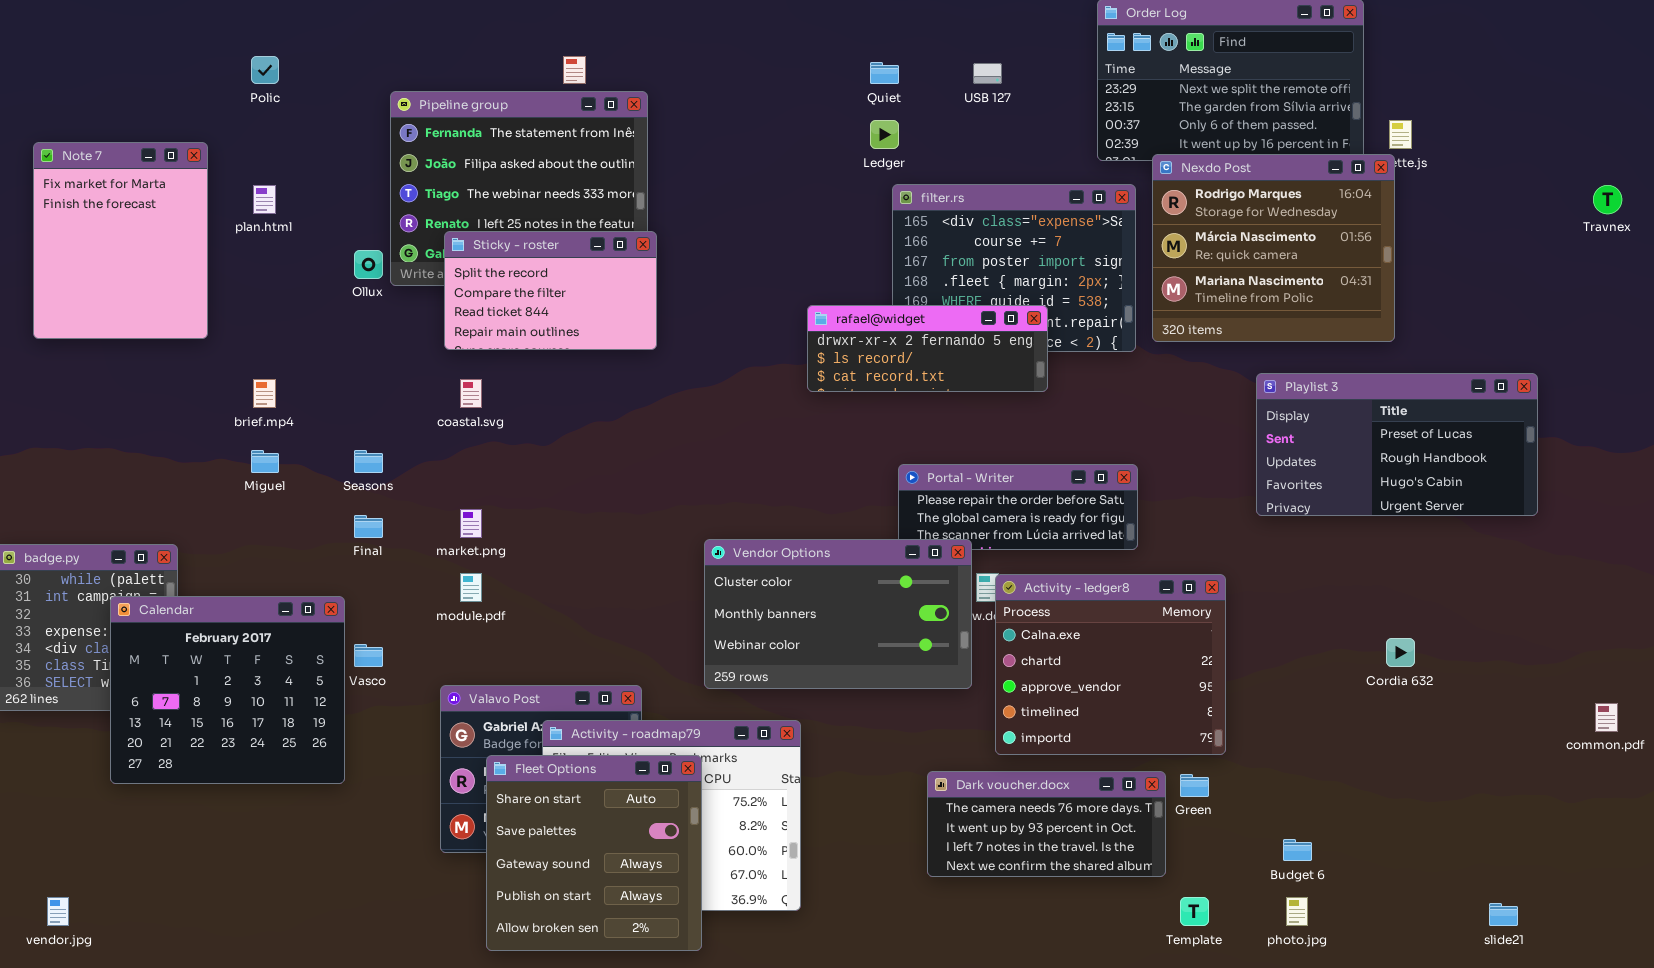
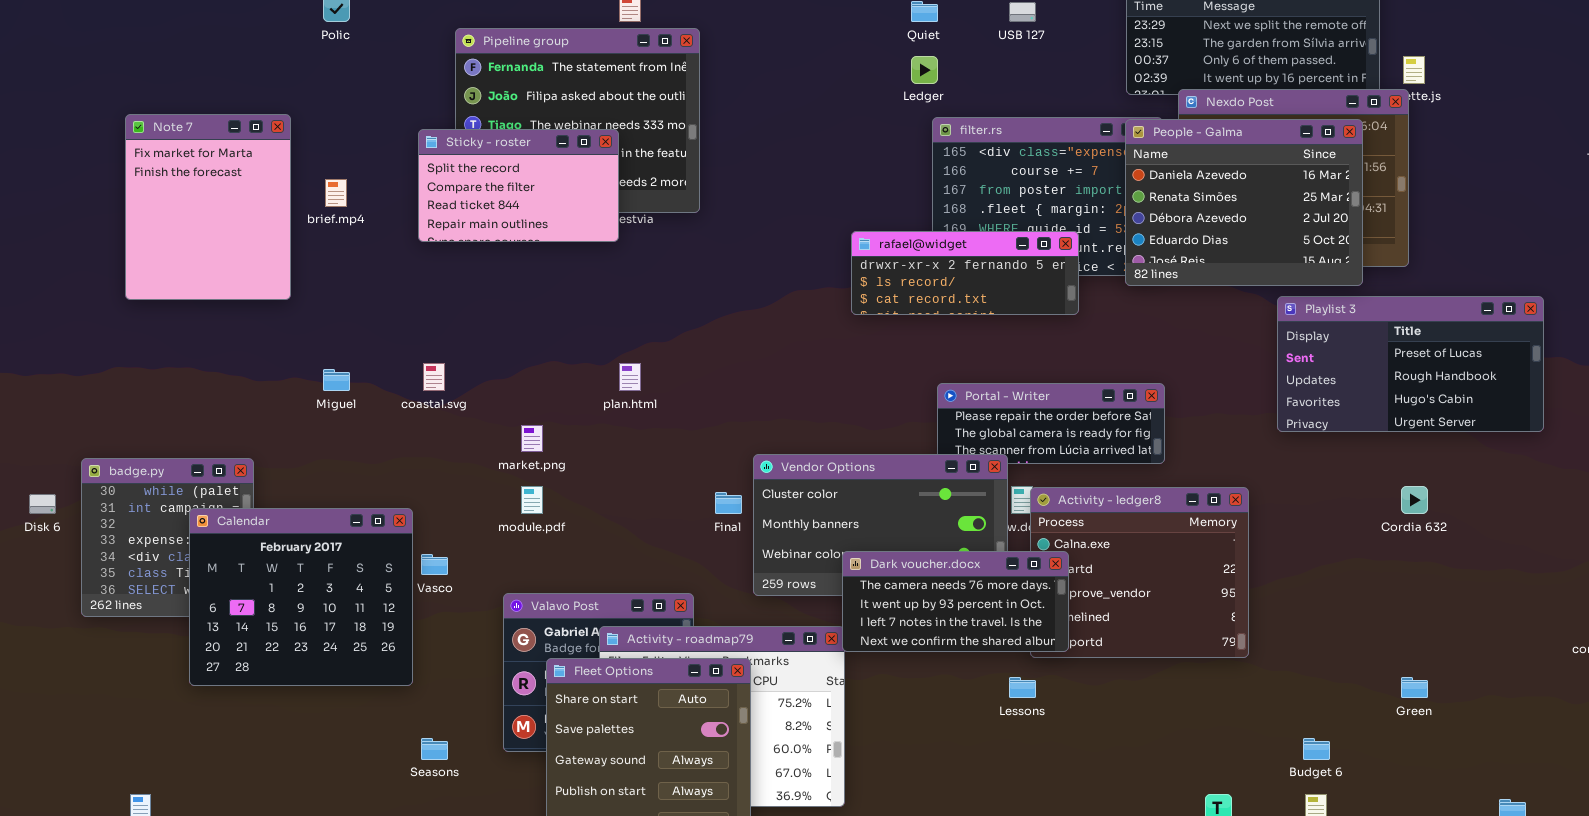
Note 7: [33,142,208,339] -> [125,114,291,300], moved
plan.html: [253,185,276,214] -> [619,363,641,391], moved
People - Galma: none -> [1125,119,1363,286], opened
Sticky - roster: [444,231,657,350] -> [418,129,619,242], moved
brief.mp4: [253,379,276,408] -> [325,179,347,207], moved
coastal.svg: [460,379,482,408] -> [423,363,445,391], moved
Seasons: [354,450,383,473] -> [421,738,448,760], moved
Final: [354,515,383,538] -> [715,492,742,514], moved
Cordia 632: [1386,638,1415,667] -> [1401,486,1428,514], moved
Dark voucher.docx: [927,771,1166,877] -> [842,551,1069,652], moved
Green: [1180,774,1209,797] -> [1401,677,1428,698], moved

